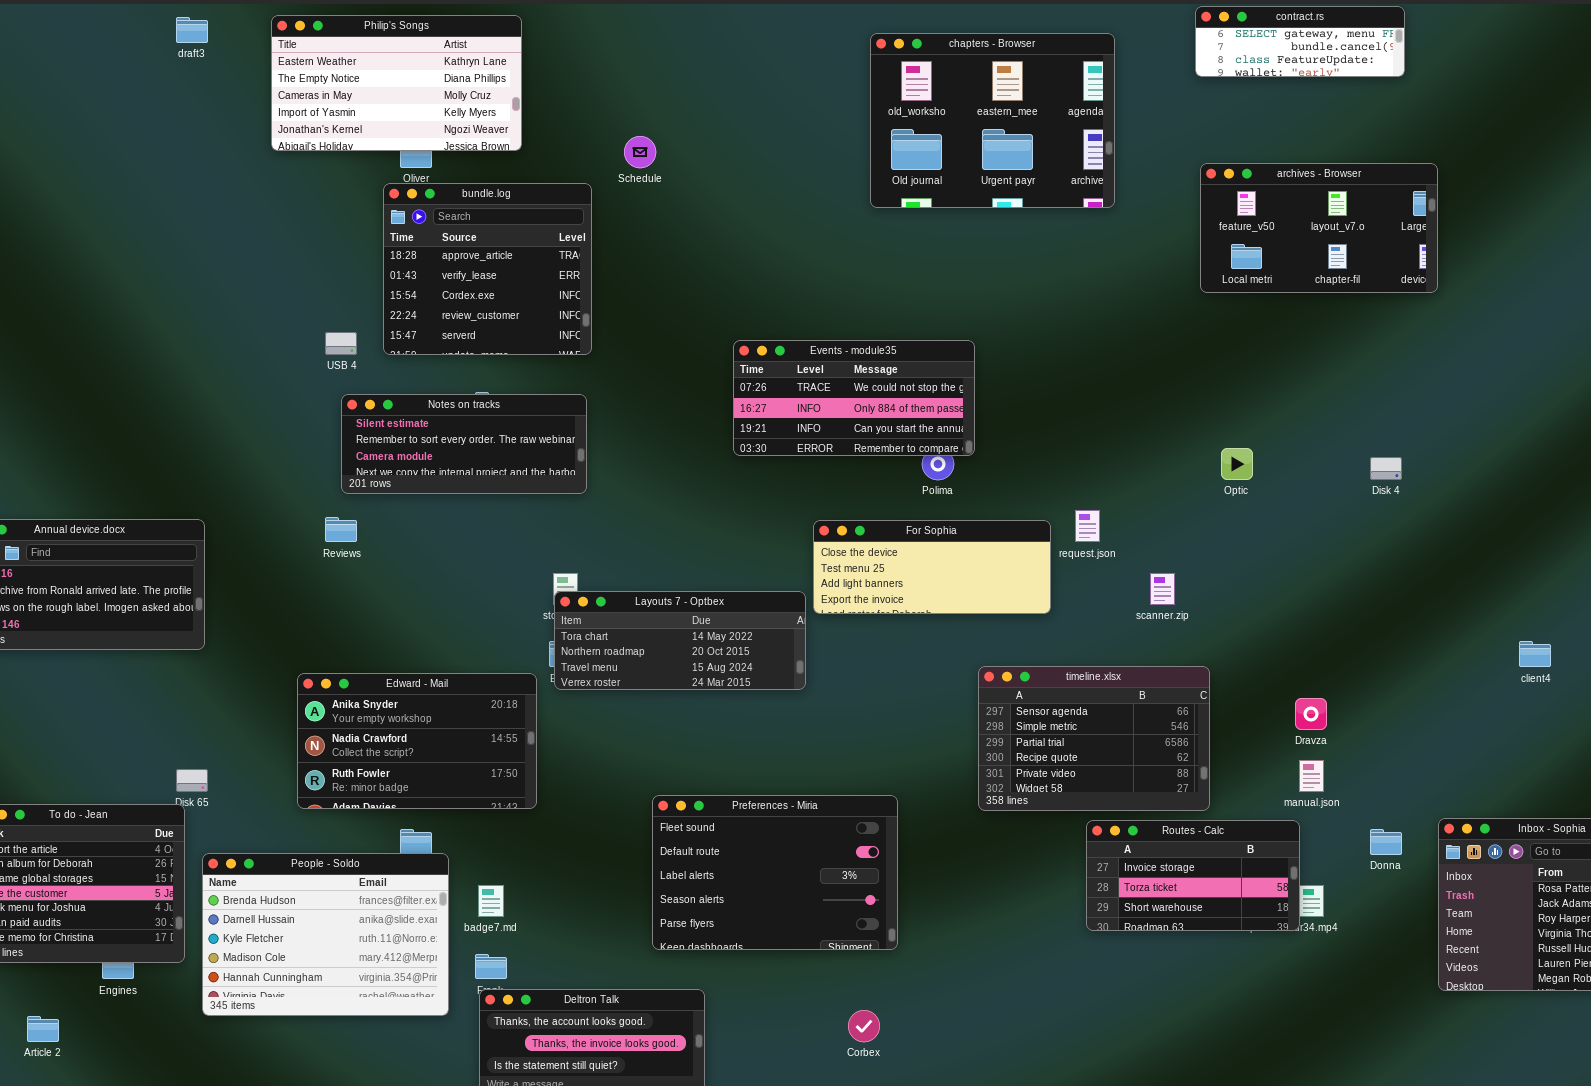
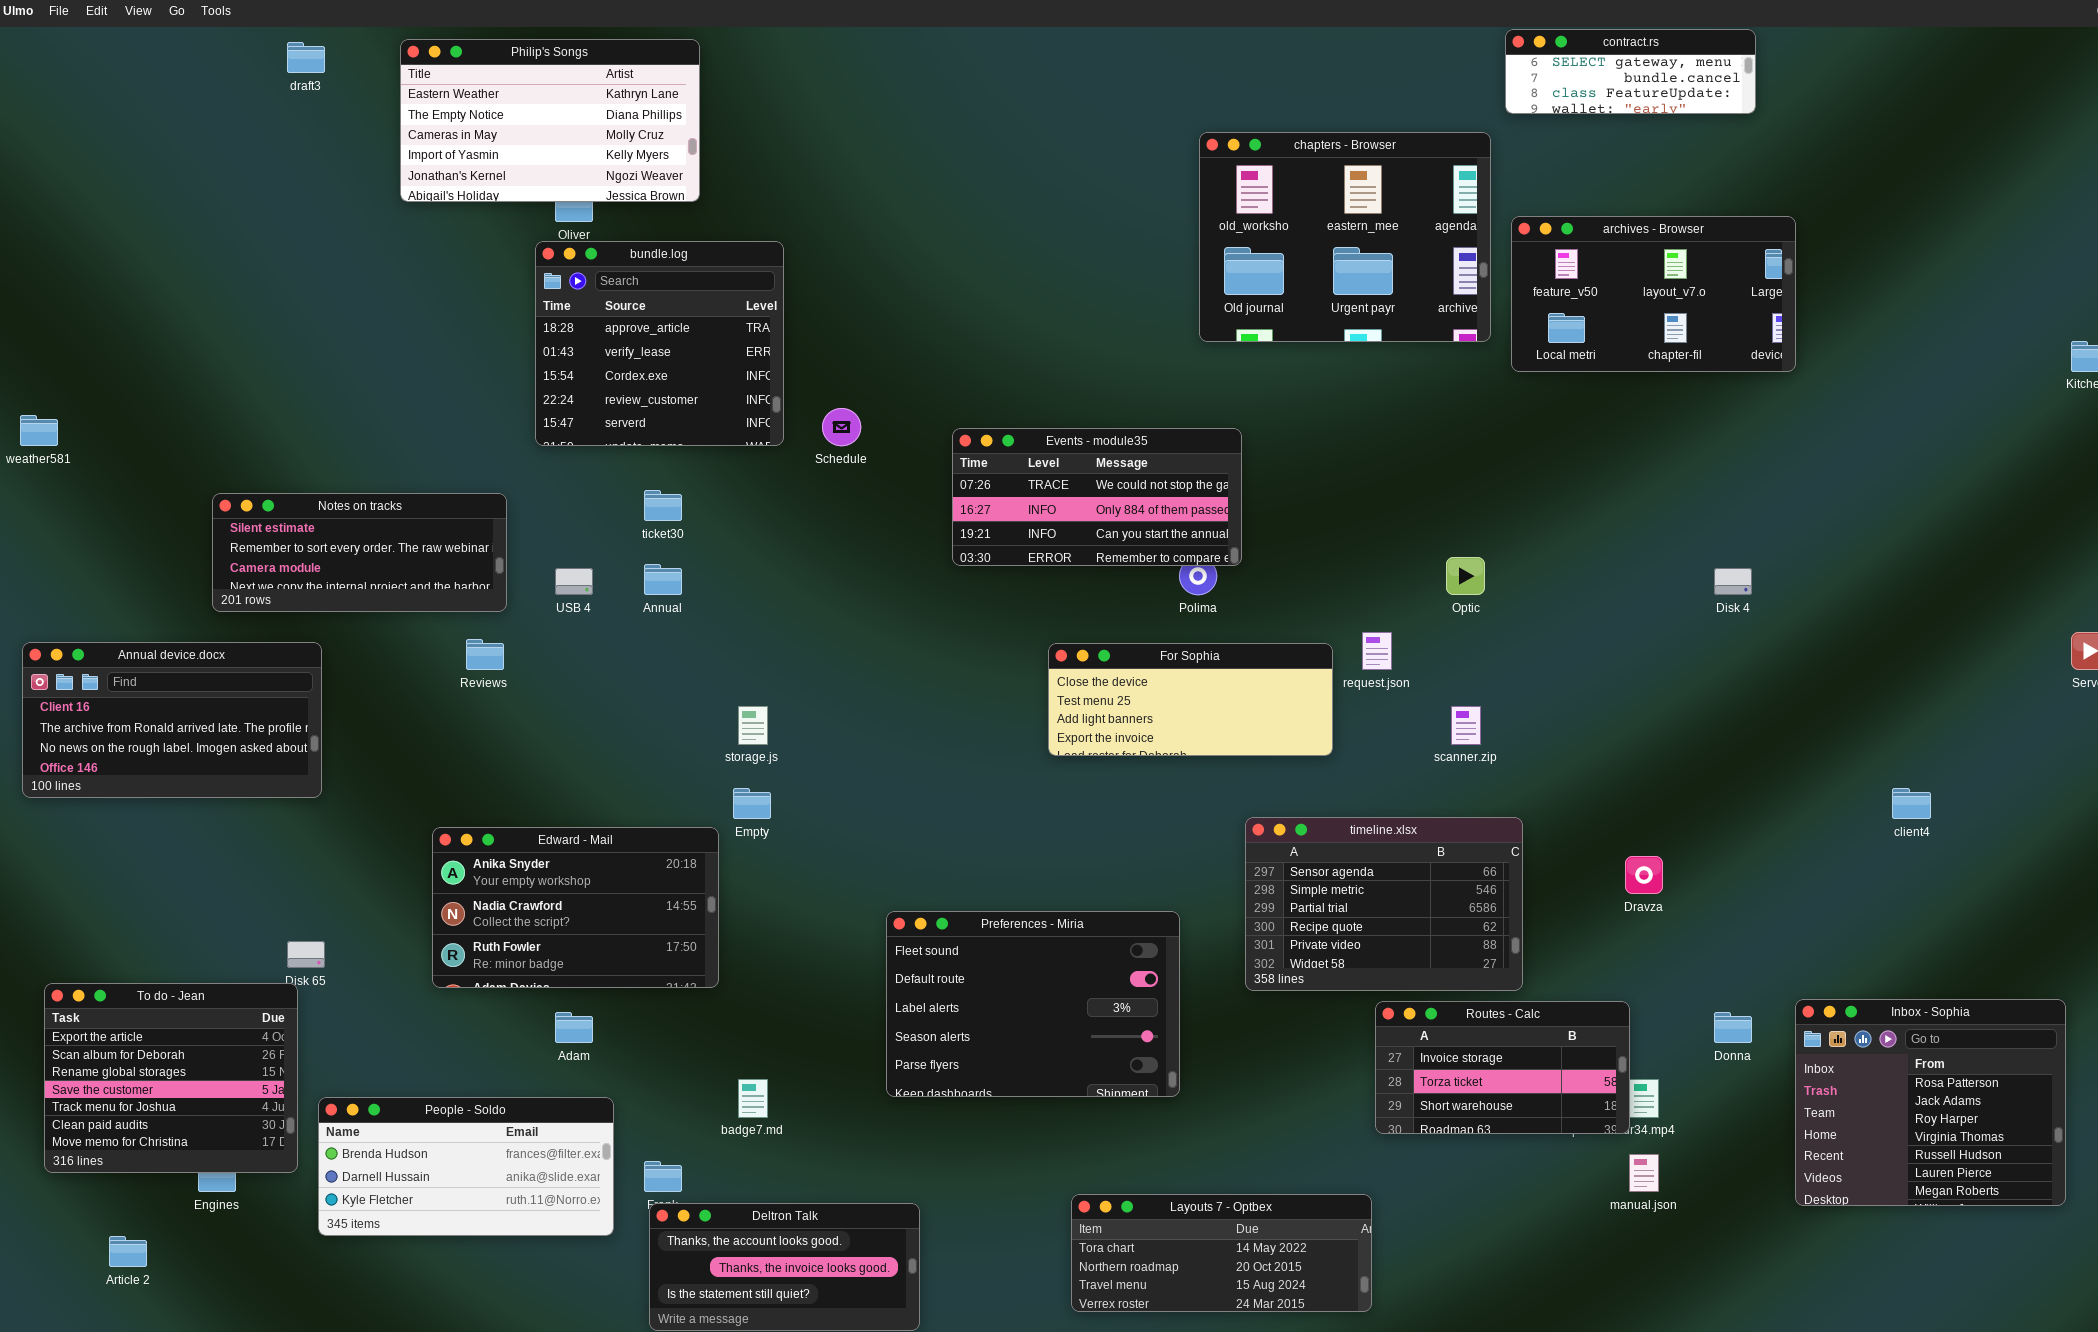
chapters - Browser: [870,33,1115,208] -> [1199,132,1491,342], moved
Schedule: [624,136,656,168] -> [822,408,861,446], moved
USB 4: [325,332,357,355] -> [555,568,593,595], moved
Notes on tracks: [341,394,587,494] -> [212,493,507,612], moved
Optic: [1221,448,1253,480] -> [1446,557,1485,595], moved
Layouts 7 - Optbex: [554,591,806,690] -> [1071,1194,1372,1312], moved
manual.json: [1299,760,1324,792] -> [1629,1154,1659,1192], moved
Preferences - Miria: [652,795,898,950] -> [886,911,1180,1097], moved
People - Soldo: [202,853,449,1016] -> [318,1097,614,1236], resized
badge7.md: [478,885,504,917] -> [738,1079,768,1118], moved

